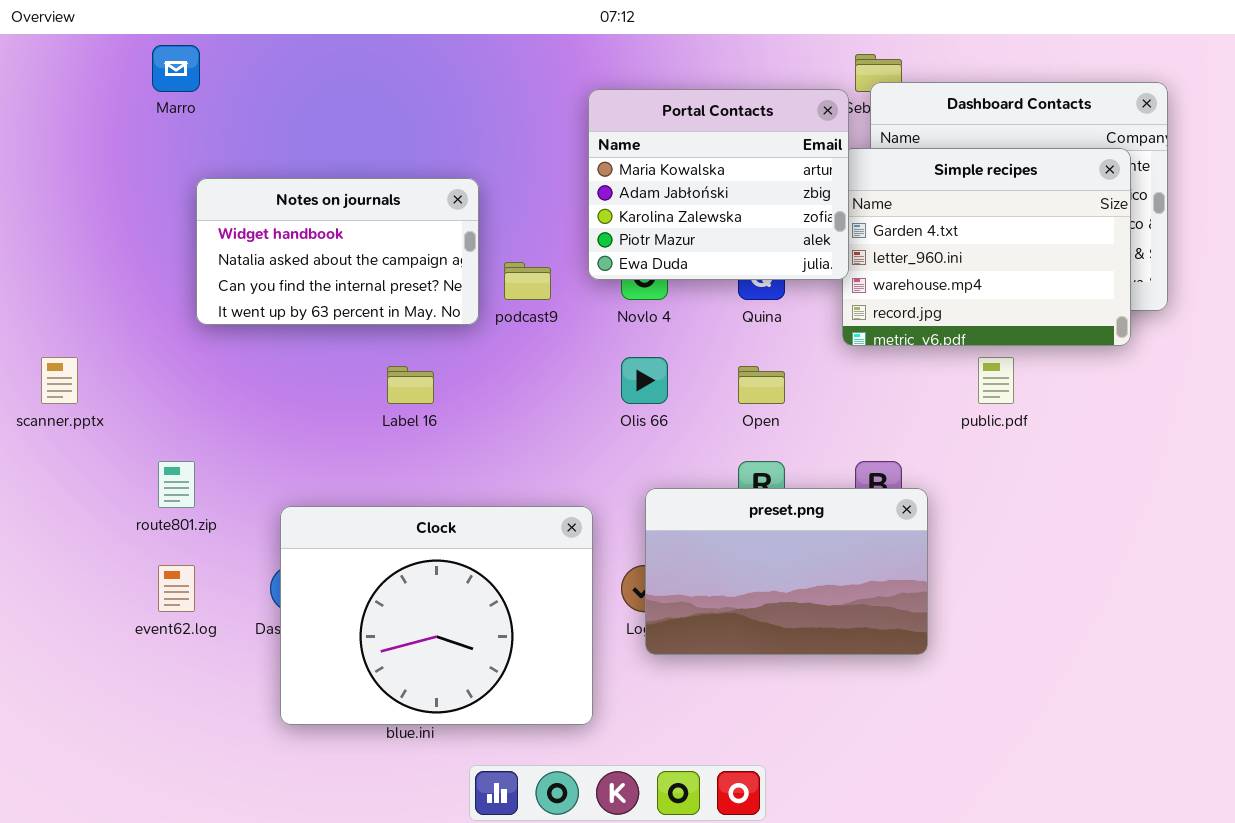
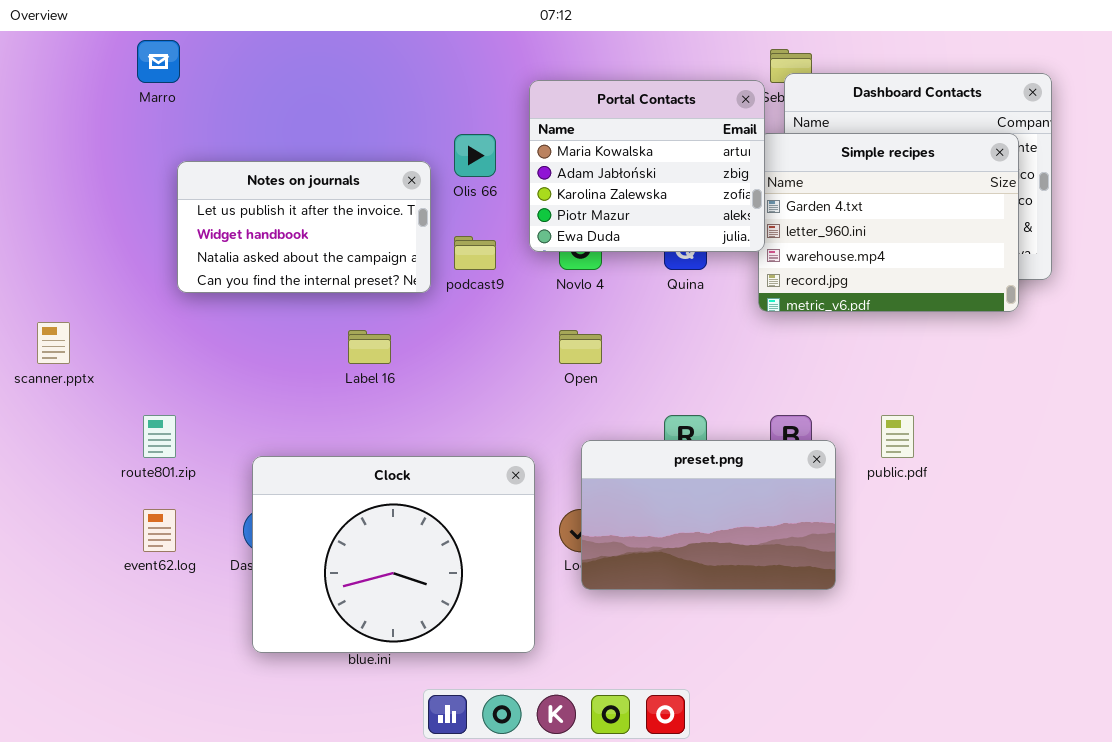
Notes on journals: [196,178,479,325] -> [177,161,431,293], scrolled up 1 row
Olis 66: [621,357,668,404] -> [454,134,496,177], moved
public.pdf: [978,357,1014,404] -> [881,415,914,458], moved
Open: [738,366,785,404] -> [559,330,602,364], moved

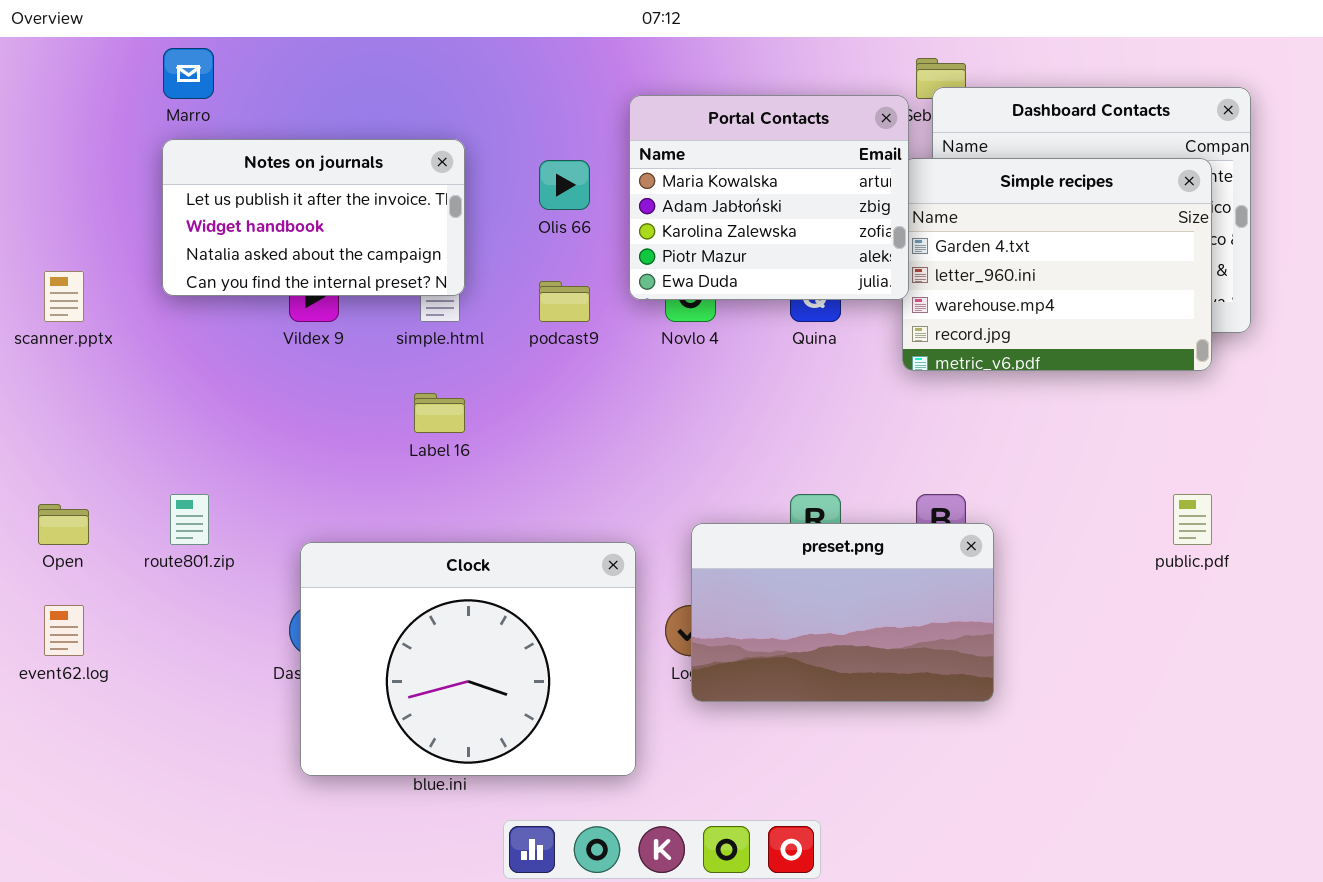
Notes on journals: [177,161,431,293] -> [162,139,465,296], moved
scanner.pptx: [37,322,70,364] -> [44,271,84,322], moved
Open: [559,330,602,364] -> [38,504,89,545], moved
public.pdf: [881,415,914,458] -> [1173,494,1212,545], moved
event62.log: [143,509,176,552] -> [44,605,84,656], moved

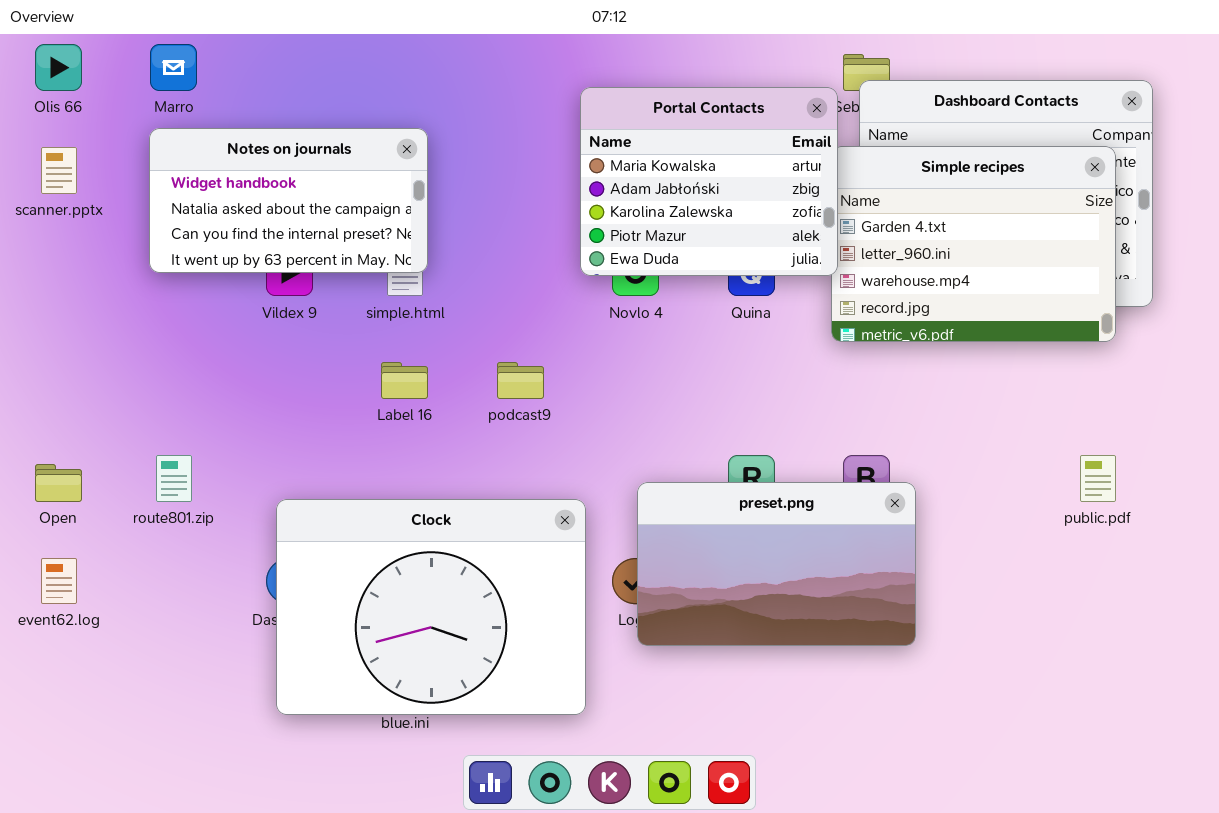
Notes on journals: [162,139,465,296] -> [149,128,428,273], scrolled down 1 row
Olis 66: [539,160,590,210] -> [35,44,82,91], moved
scanner.pptx: [44,271,84,322] -> [41,147,77,194], moved
podcast9: [539,281,590,322] -> [497,362,544,399], moved

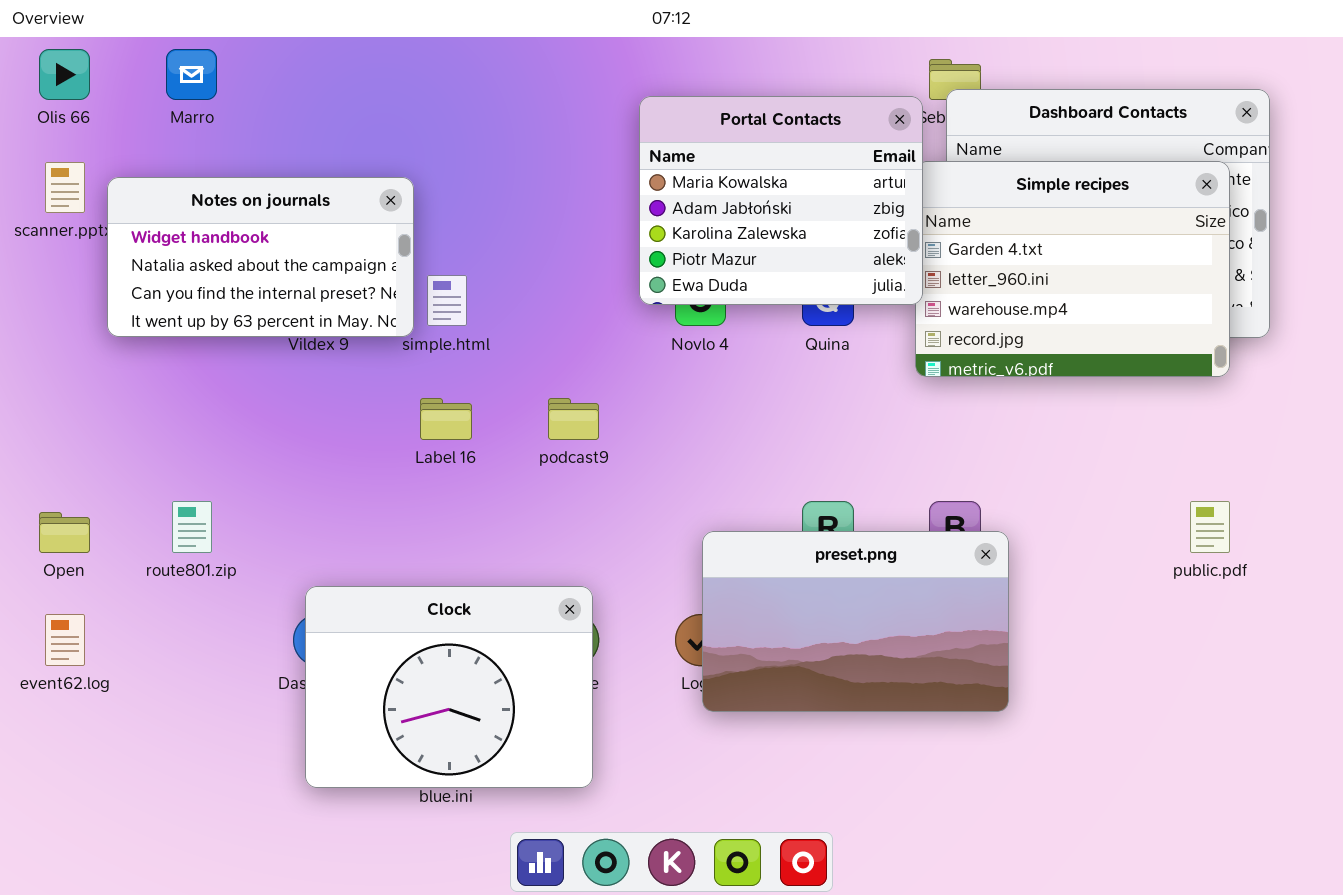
Notes on journals: [149,128,428,273] -> [107,177,414,337], moved
Clock: [276,499,586,715] -> [305,586,593,788], resized

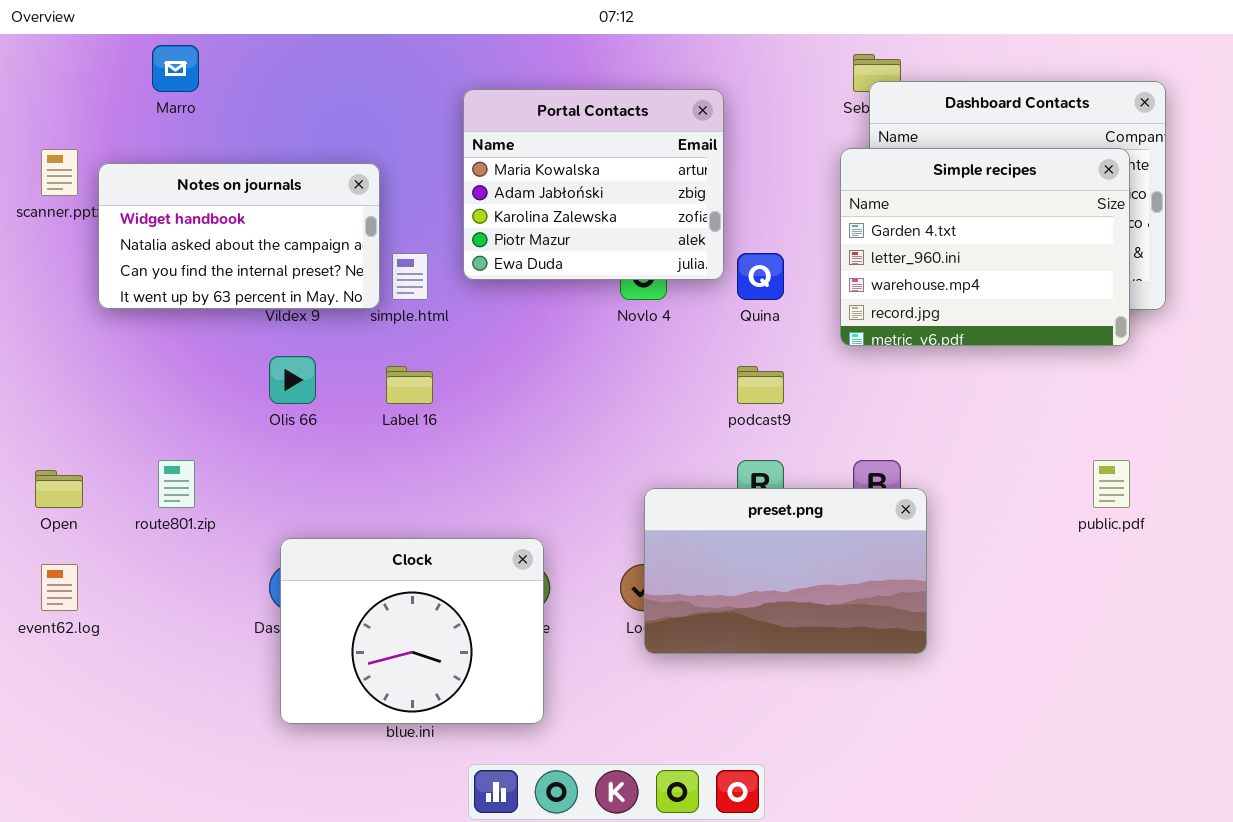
Olis 66: [39,49,90,100] -> [269,356,316,404], moved
Portal Contacts: [639,96,923,305] -> [463,89,724,280], moved
podcast9: [548,398,599,440] -> [737,366,784,404], moved

